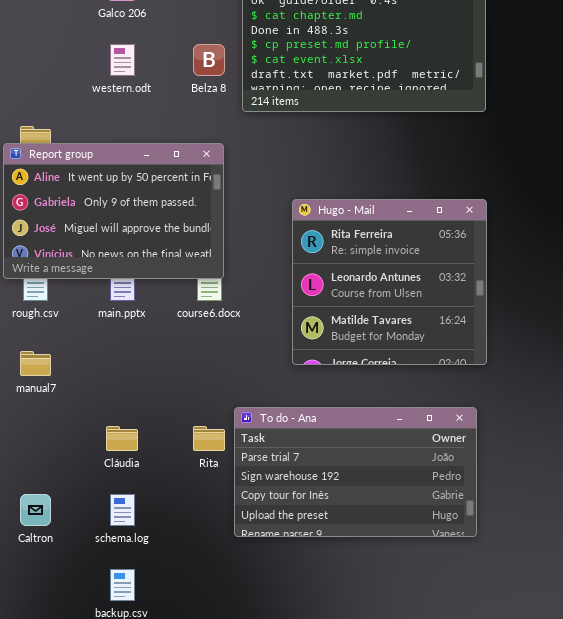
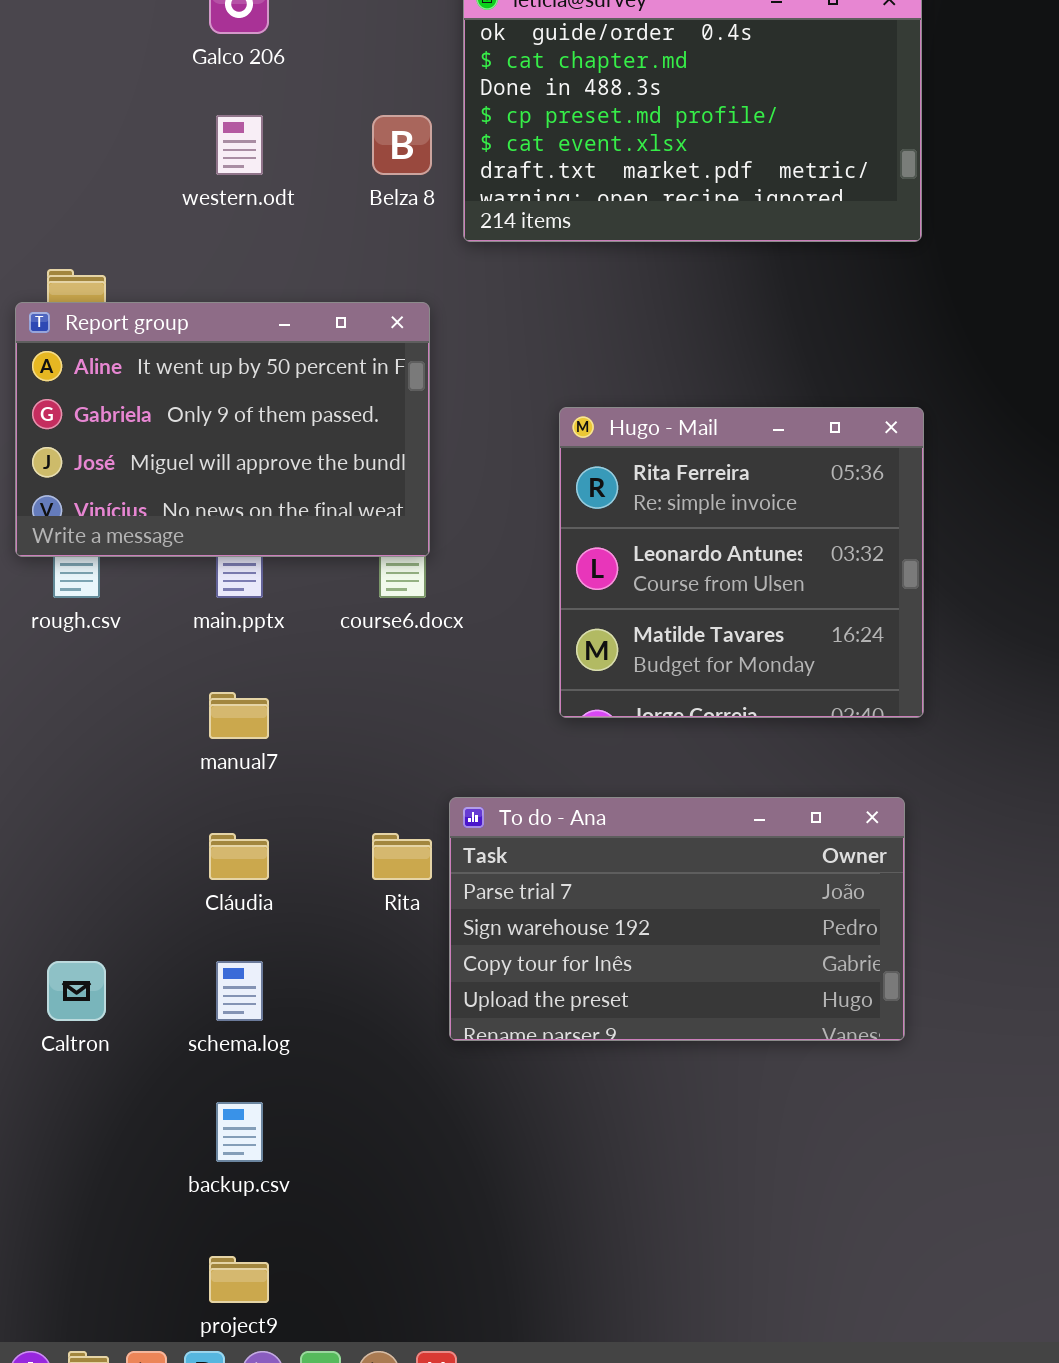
manual7: [20,351,51,376] -> [209,692,269,739], moved

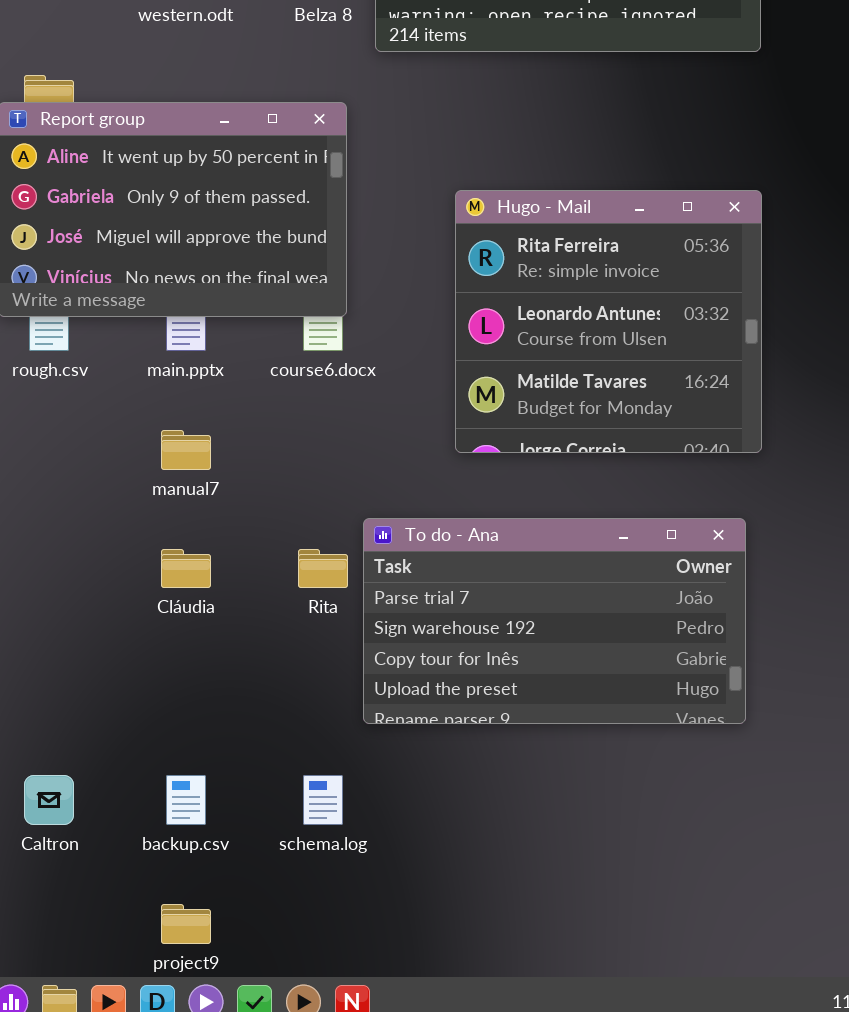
Caltron: [47,961,106,1021] -> [24,775,74,825], moved
schema.log: [216,961,263,1021] -> [303,775,343,825], moved

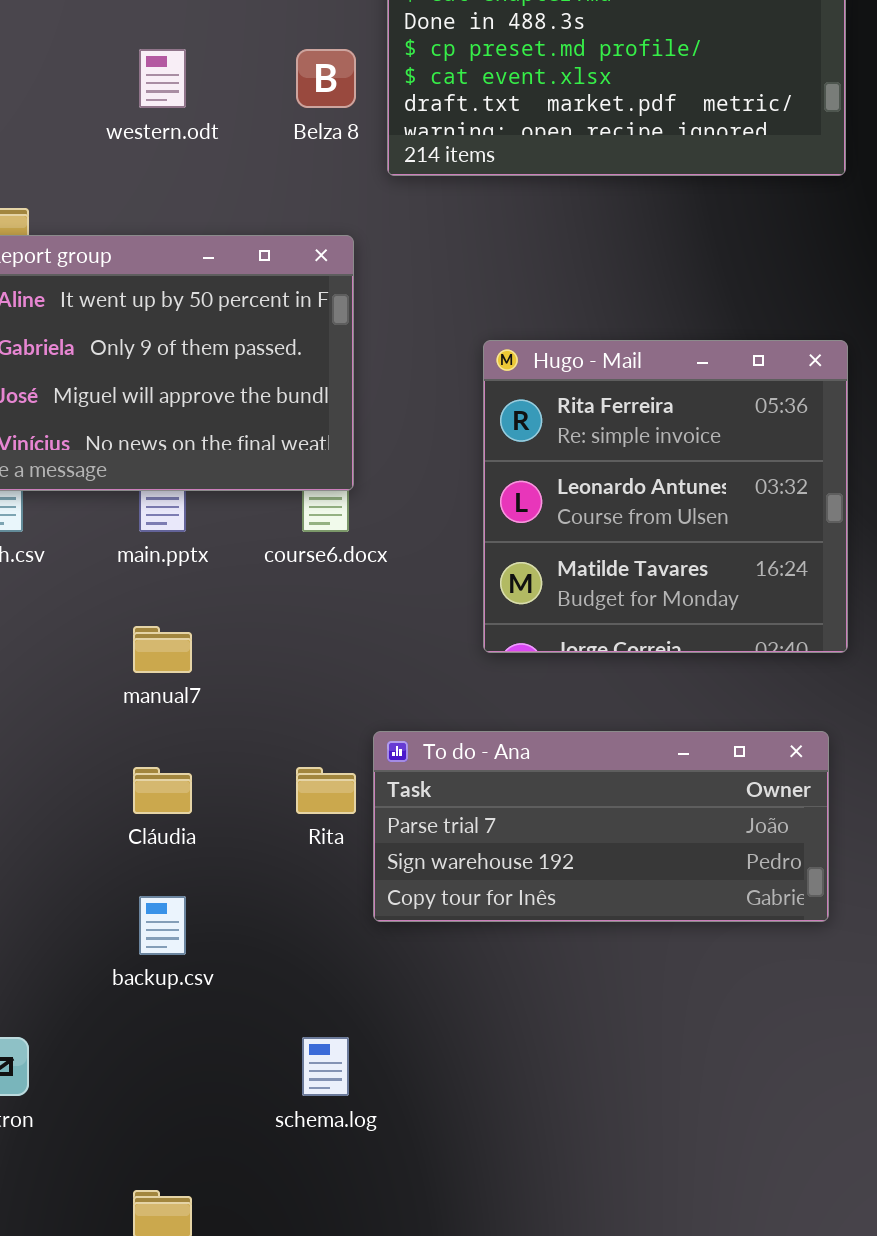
To do - Ana: [363,518,746,724] -> [373,731,829,922], resized
backup.csv: [166,775,206,825] -> [139,896,186,955], moved

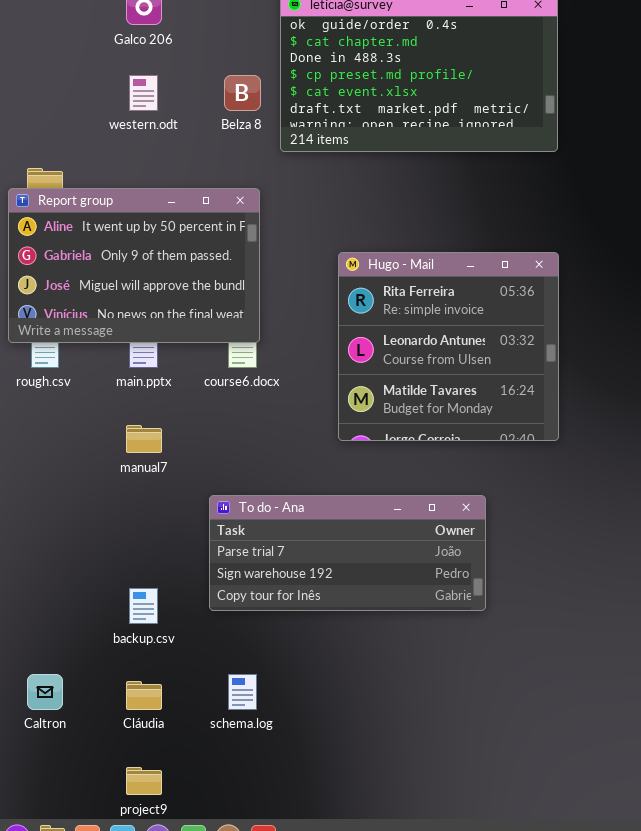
To do - Ana: [373,731,829,922] -> [209,495,486,611], moved
Cláudia: [133,767,192,814] -> [126,681,162,710], moved

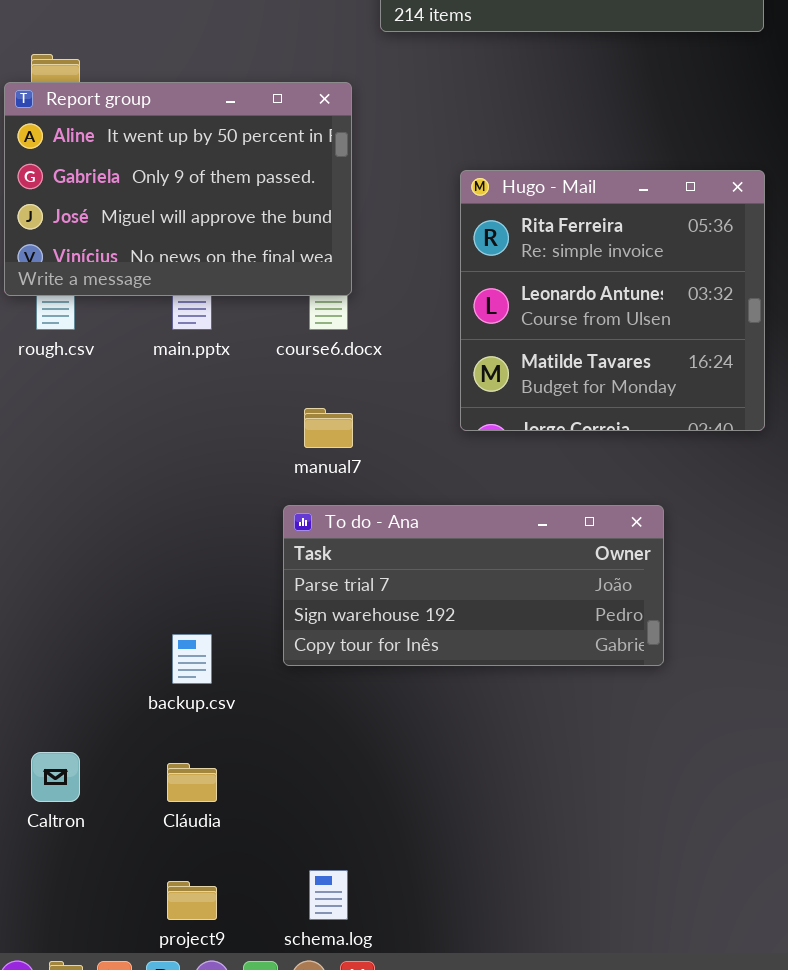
manual7: [126,425,162,453] -> [304,408,353,448], moved
schema.log: [228,674,257,710] -> [309,870,348,920], moved

